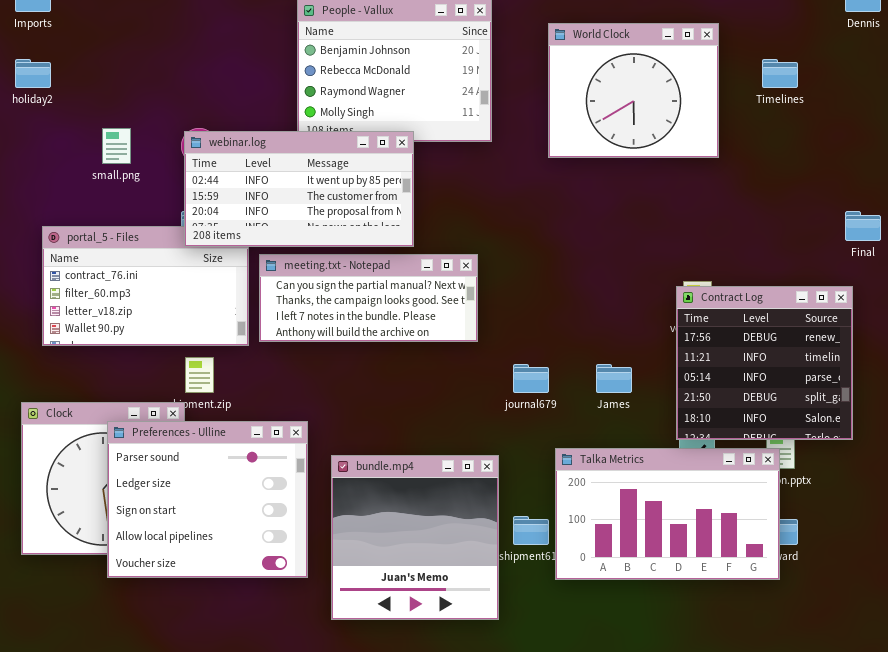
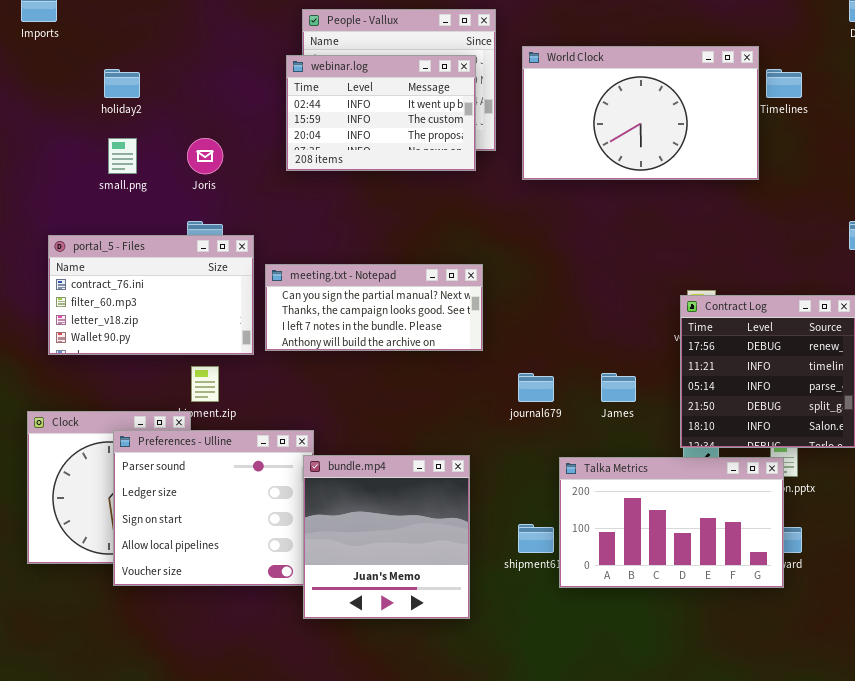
World Clock: [548,23,719,158] -> [522,46,759,180], moved, resized
holiday2: [15,59,51,88] -> [104,69,140,98], moved
webinar.log: [184,131,414,247] -> [286,55,476,171], moved, resized
bundle.mp4: [331,455,499,620] -> [303,455,470,619], moved

